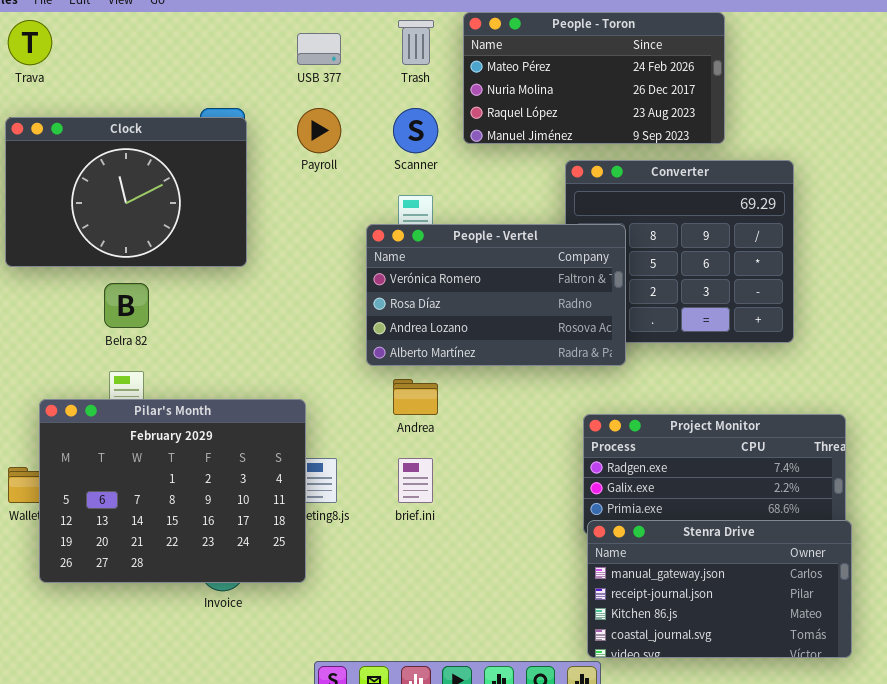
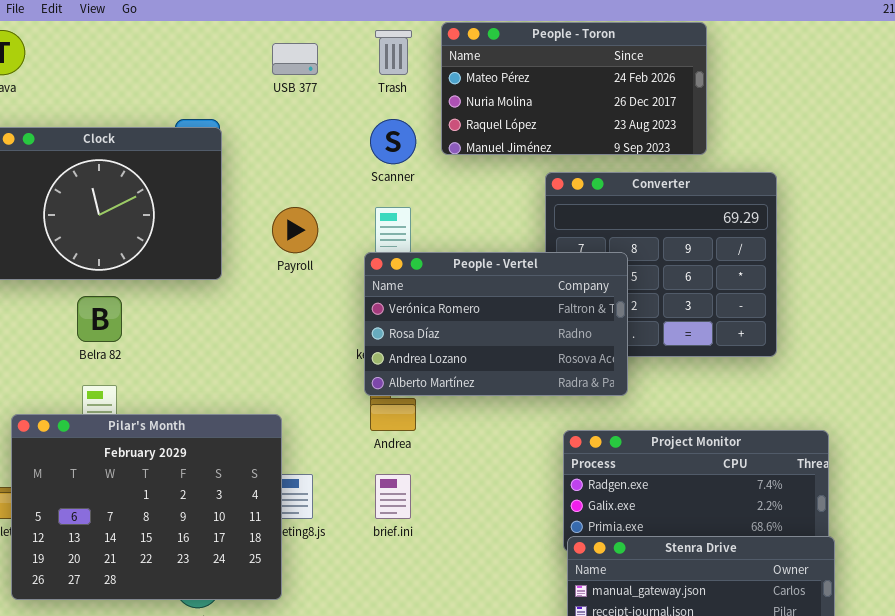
Payroll: [297,108,341,153] -> [272,207,318,253], moved
People - Vertel: [366,224,626,366] -> [364,252,628,396], moved

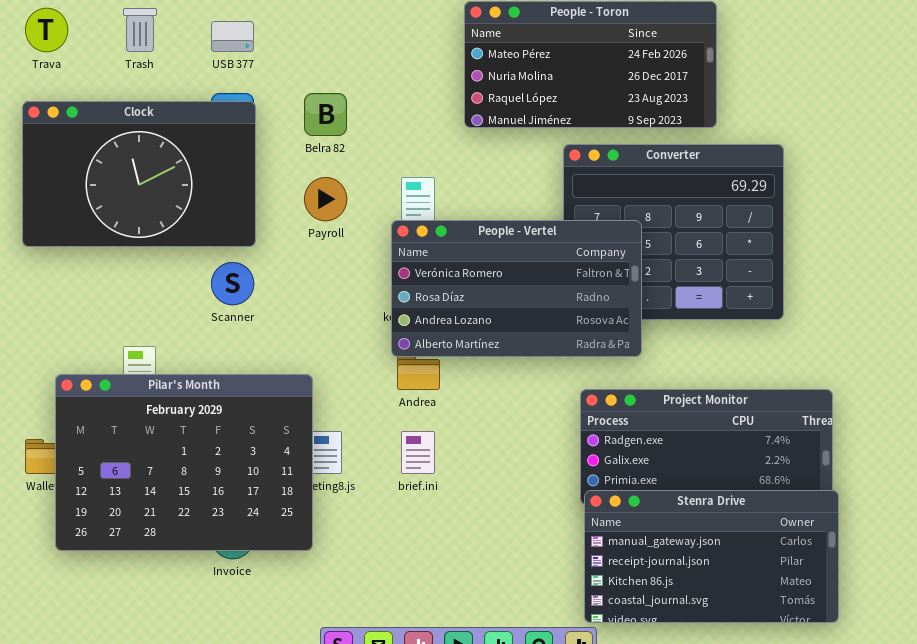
Trash: [375,30,412,75] -> [123,8,157,52], moved
USB 377: [272,43,318,75] -> [211,21,254,52], moved
Scanner: [370,119,416,164] -> [211,262,254,305], moved
Belra 82: [77,296,122,342] -> [304,93,347,136], moved

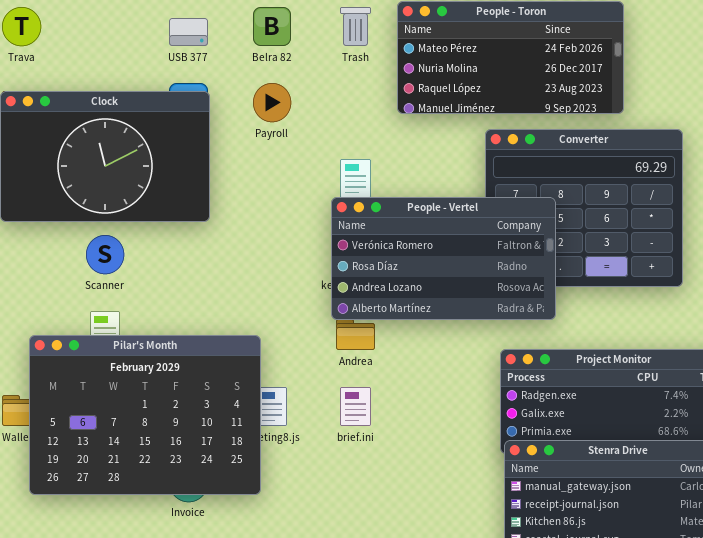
Trash: [123,8,157,52] -> [340,7,371,46], moved
Belra 82: [304,93,347,136] -> [253,7,291,46], moved
Payroll: [304,177,347,221] -> [253,83,291,122], moved
Scanner: [211,262,254,305] -> [86,235,124,274], moved

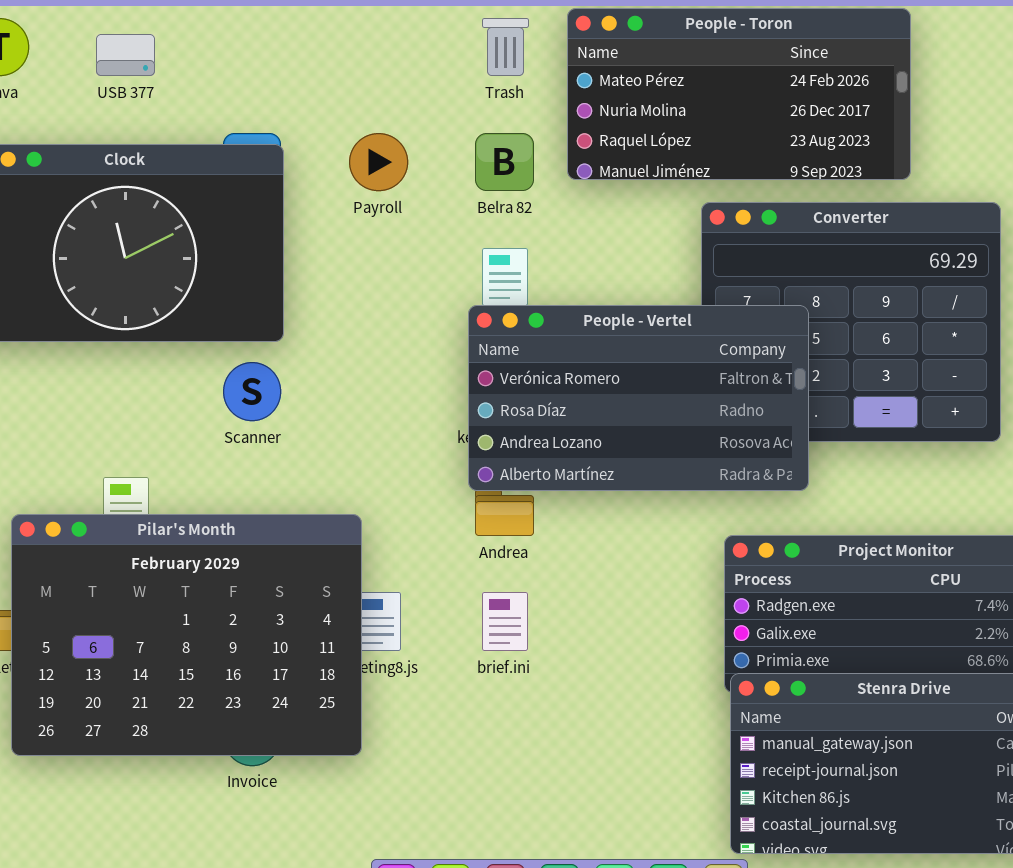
Belra 82: [253,7,291,46] -> [475,133,534,191], moved
USB 377: [169,18,208,46] -> [96,34,155,76], moved
Scanner: [86,235,124,274] -> [223,362,281,421], moved

